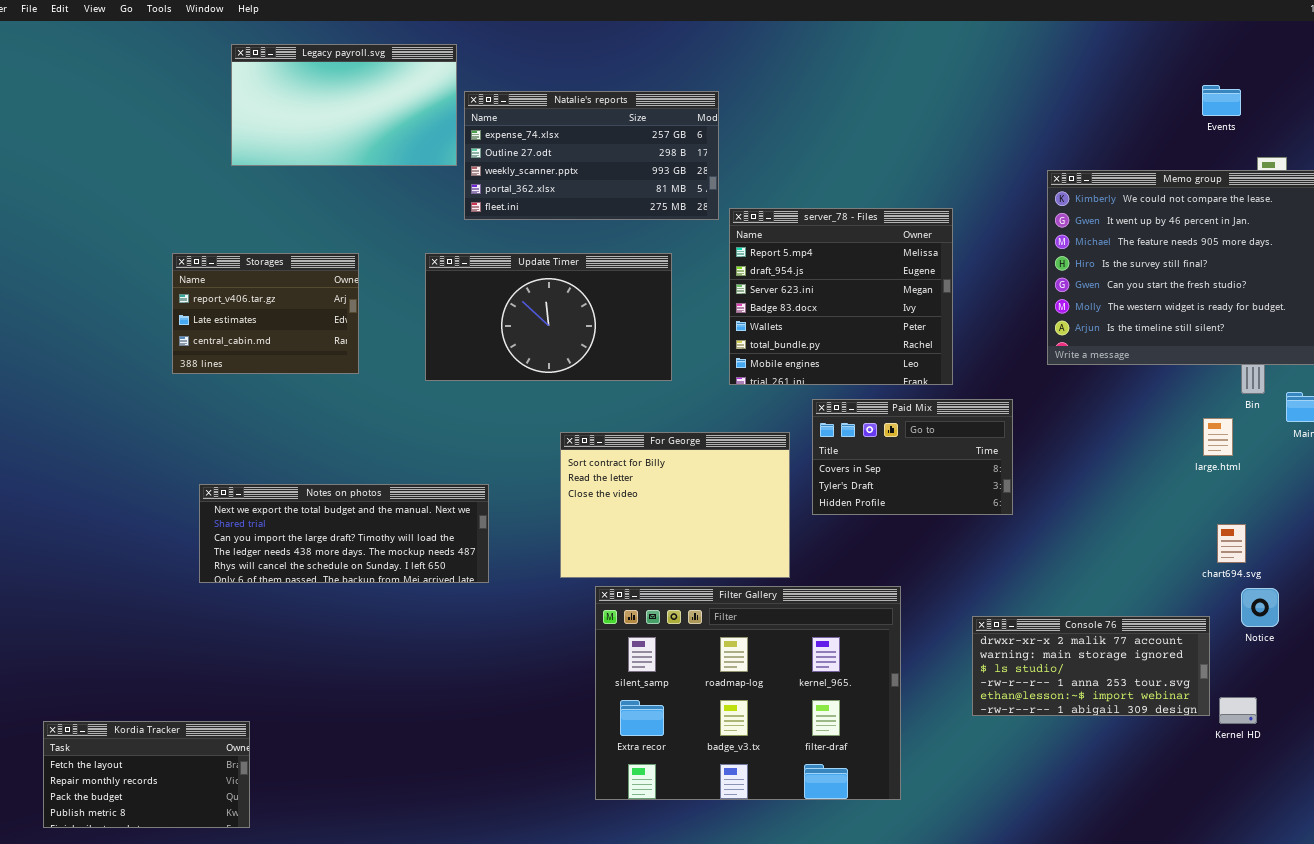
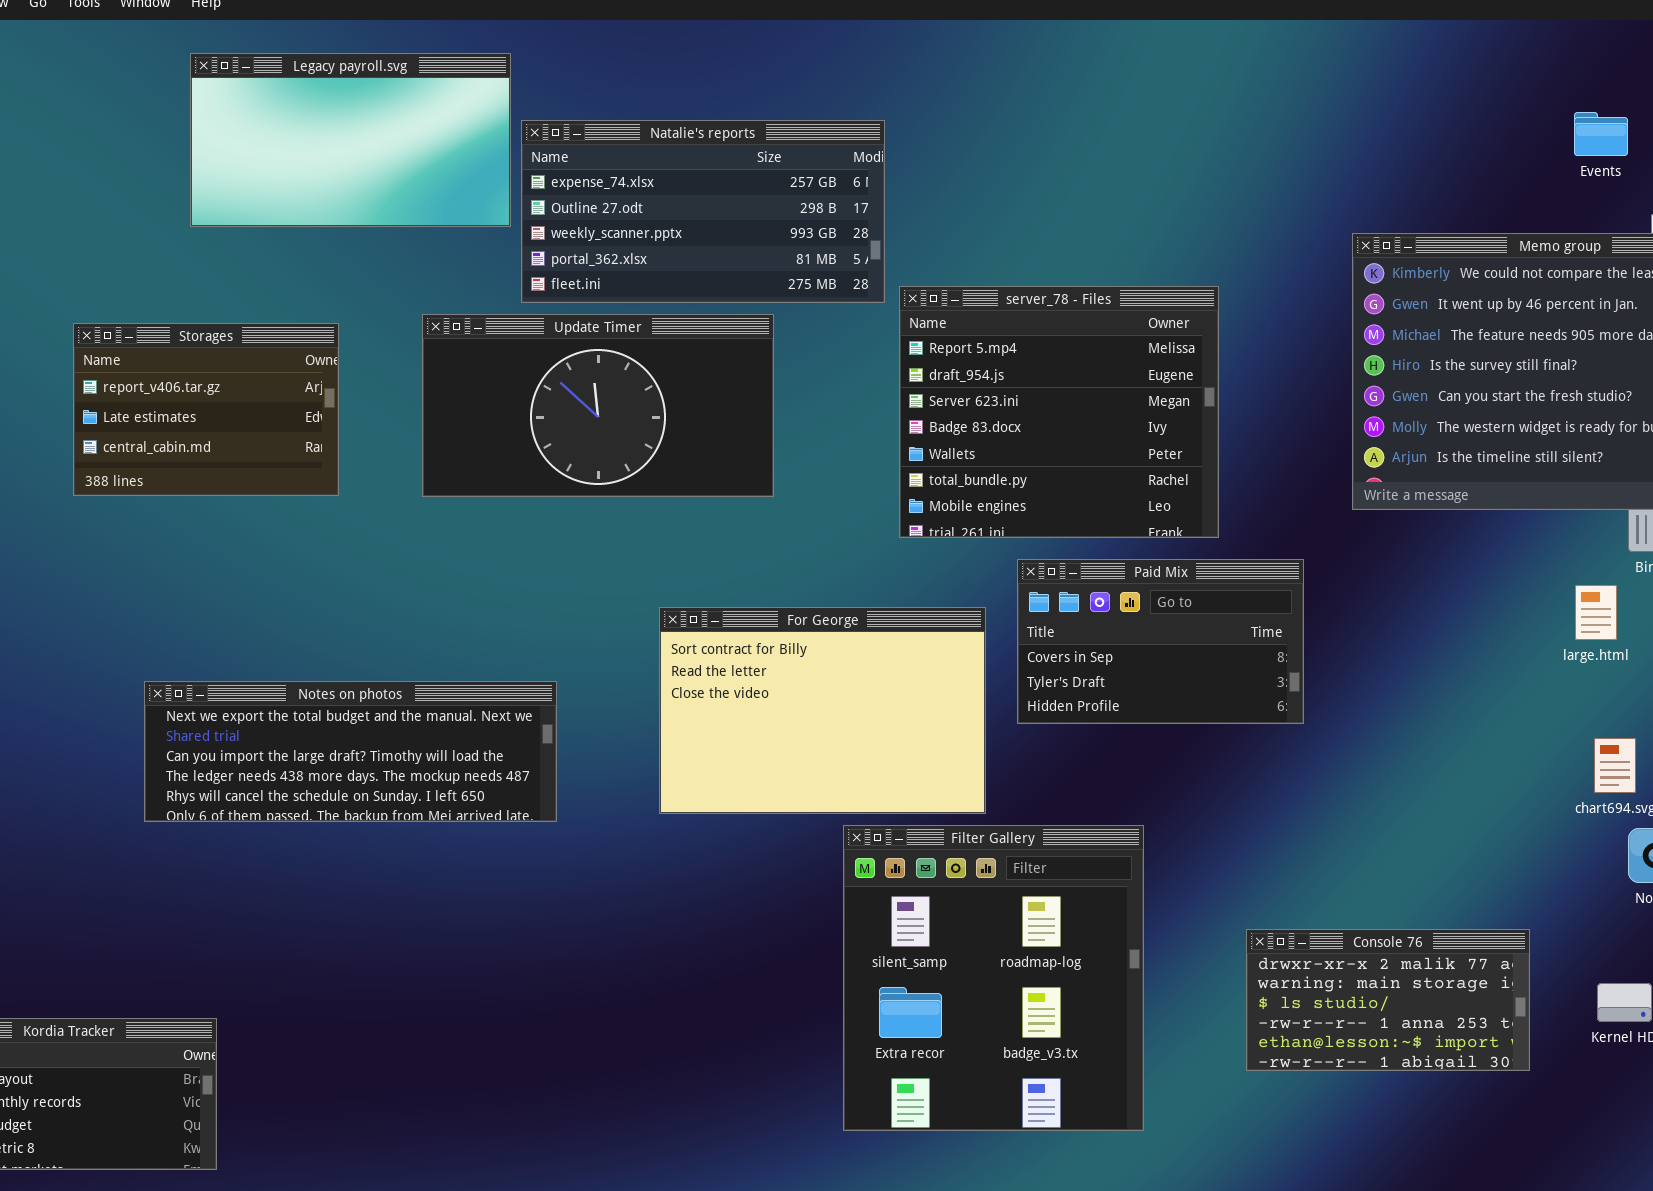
Storages: [172,253,359,374] -> [73,323,339,496], moved
Update Timer: [425,253,672,381] -> [422,314,774,497], moved
Filter Gallery: [595,586,901,800] -> [843,825,1144,1131], resized
Console 76: [972,616,1210,716] -> [1246,929,1530,1071], moved, resized

